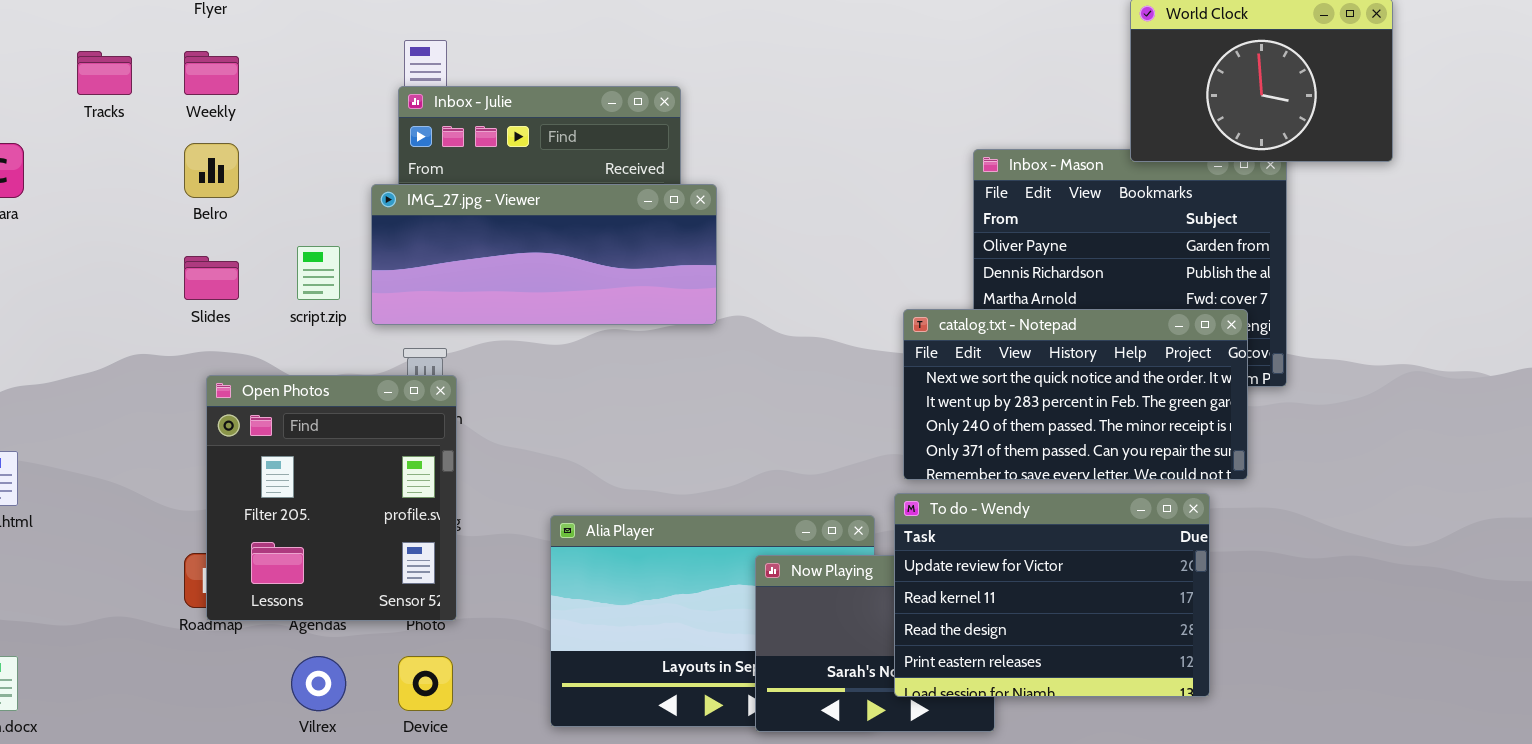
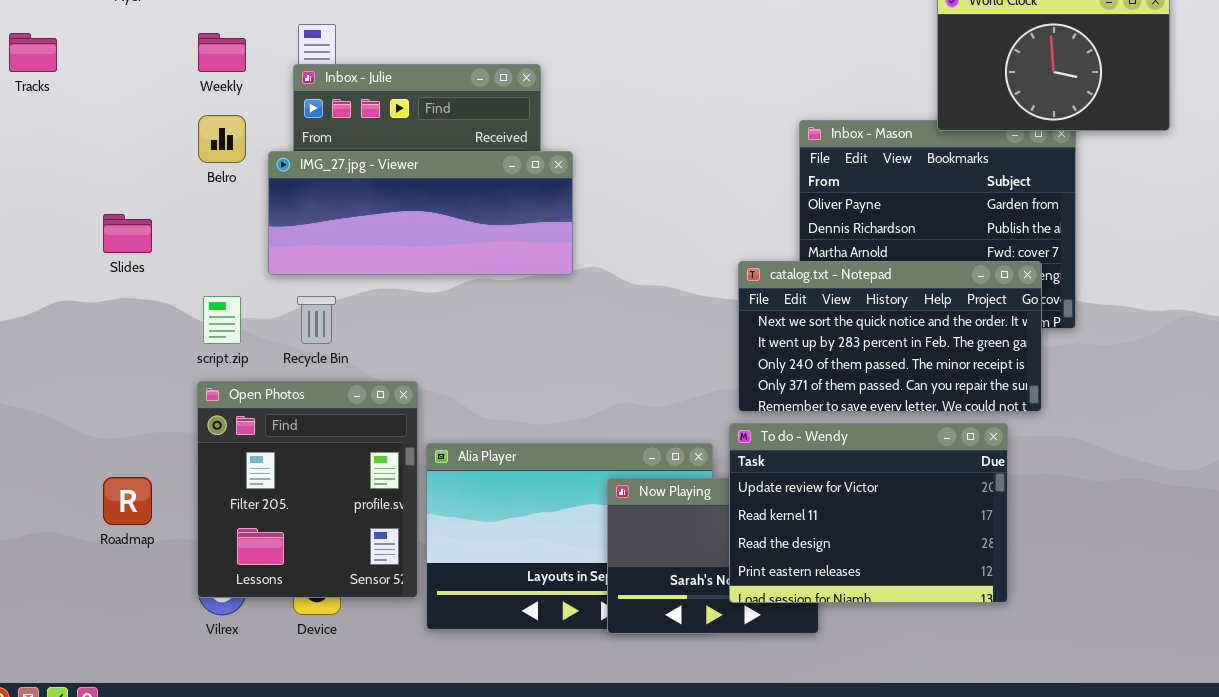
Weekly: [184,51,239,95] -> [198,33,246,72], moved
Belro: [184,143,239,198] -> [198,115,246,163], moved
script.zip: [297,246,340,300] -> [203,296,241,344], moved
Open Photos: [206,375,457,621] -> [197,381,418,598], moved

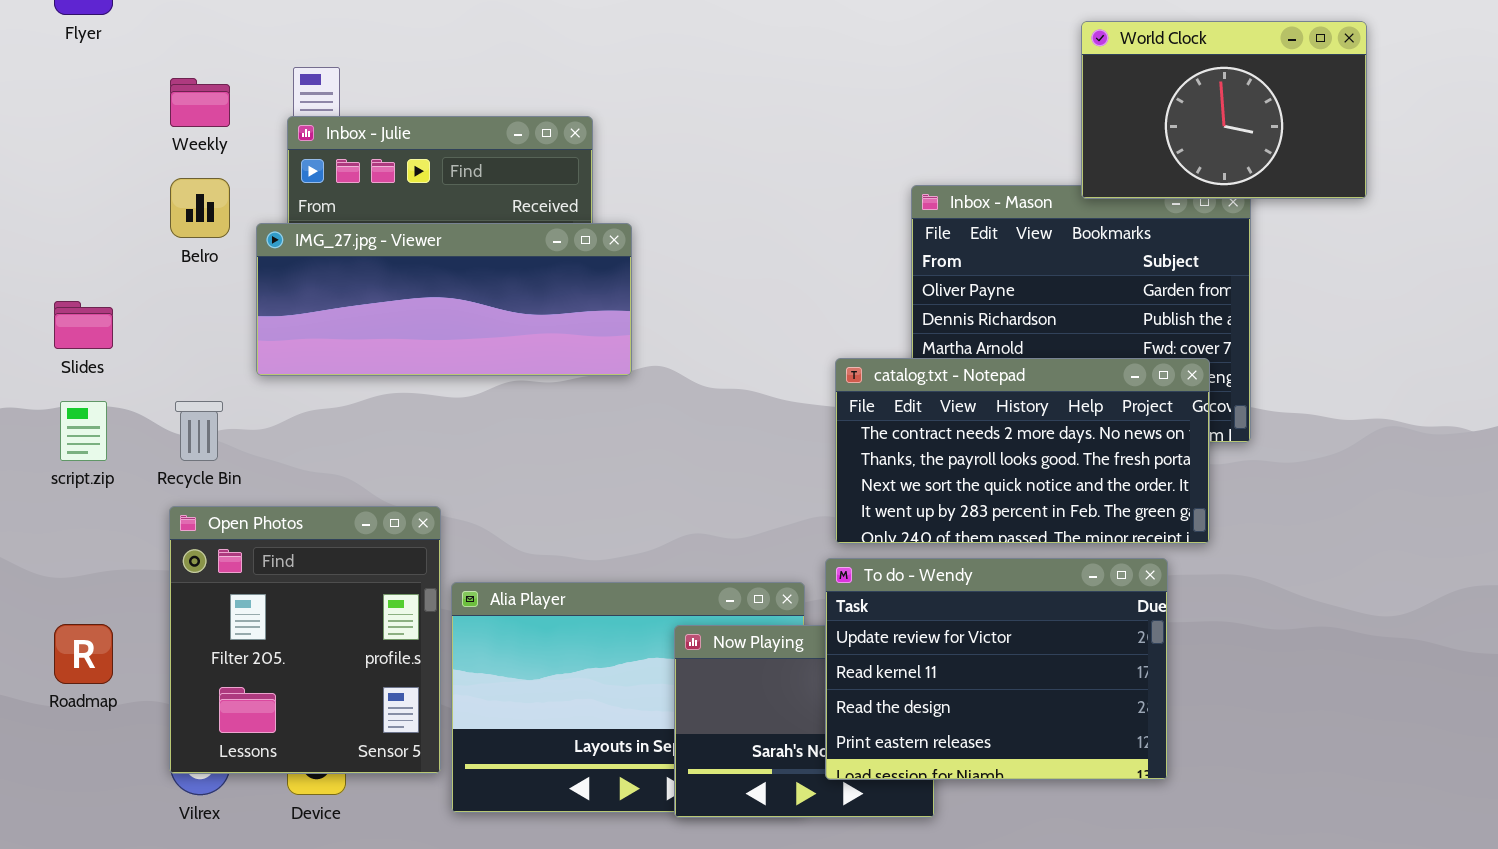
catalog.txt - Notepad: [738,261,1042,412] -> [835,358,1210,544], scrolled up 2 rows
script.zip: [203,296,241,344] -> [60,401,107,461], moved
Recycle Bin: [297,296,336,344] -> [175,401,223,461], moved

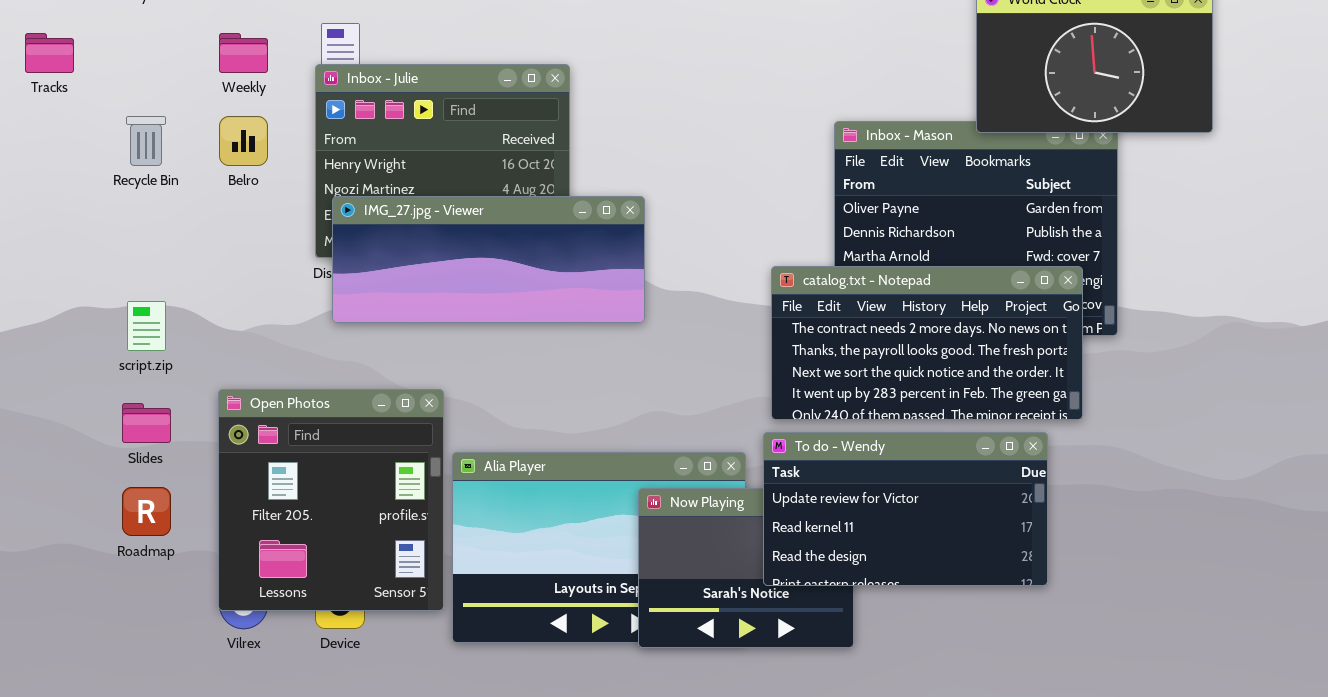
IMG_27.jpg - Viewer: [256,223,632,376] -> [332,196,645,323], moved
Slides: [54,301,113,349] -> [122,403,171,443], moved
Recycle Bin: [175,401,223,461] -> [126,116,166,166], moved
To do - Wendy: [825,558,1168,780] -> [763,432,1048,586], resized

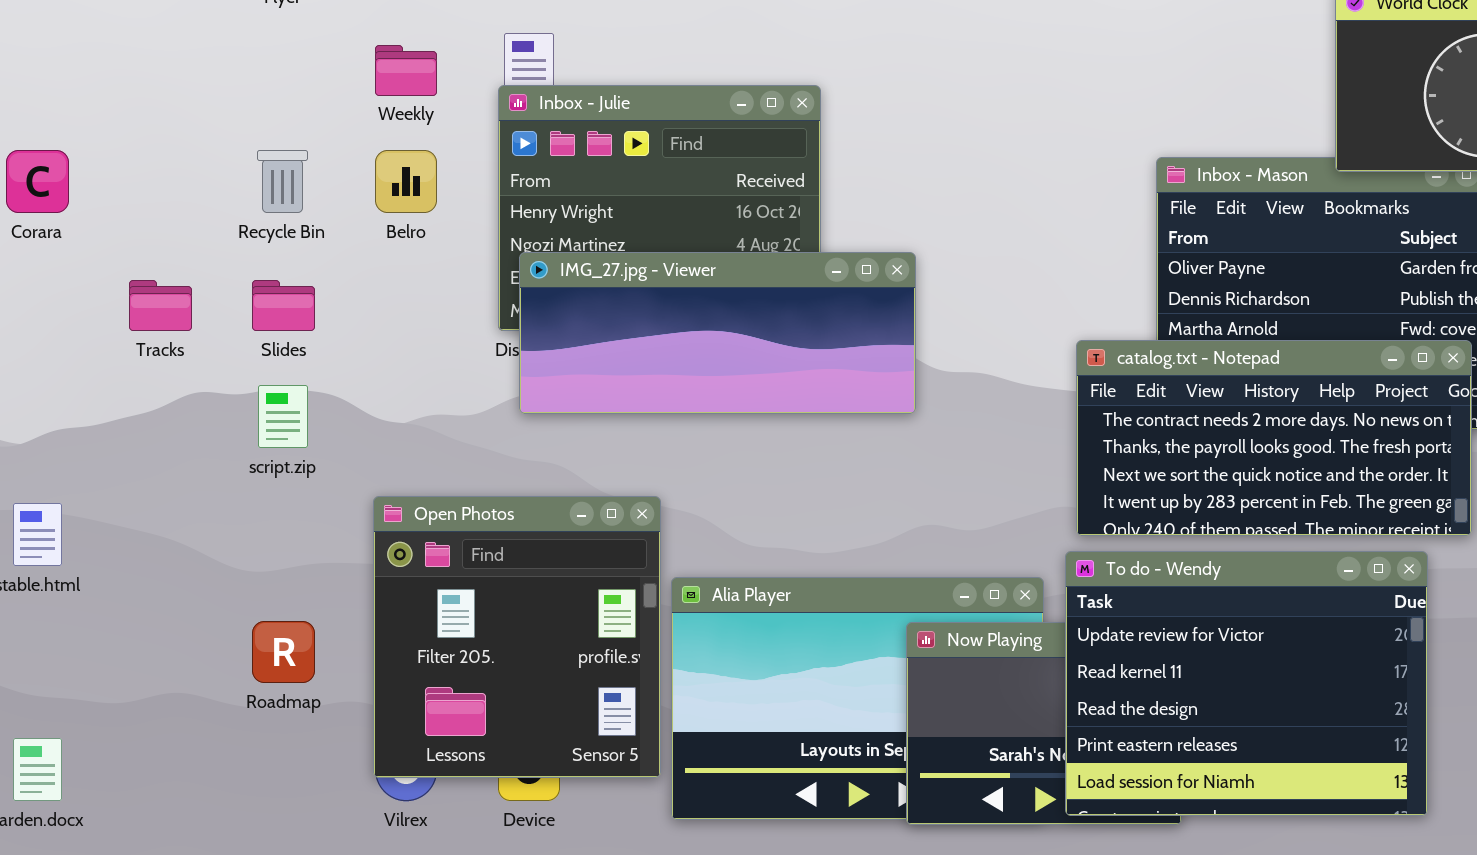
Tracks: [25,33,74,73] -> [129,280,192,331], moved
Slides: [122,403,171,443] -> [252,280,315,331], moved
To do - Wendy: [763,432,1048,586] -> [1065,551,1428,816], resized

